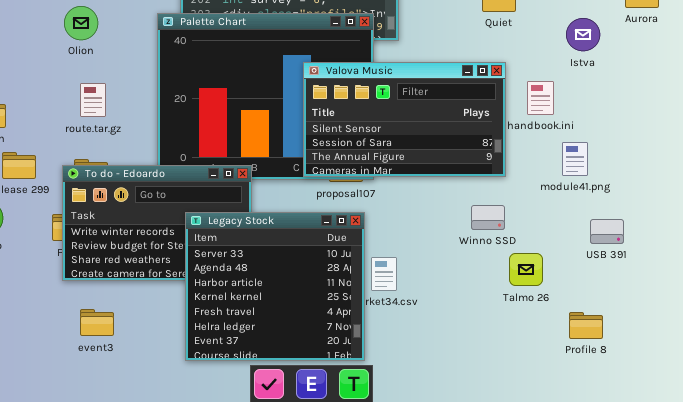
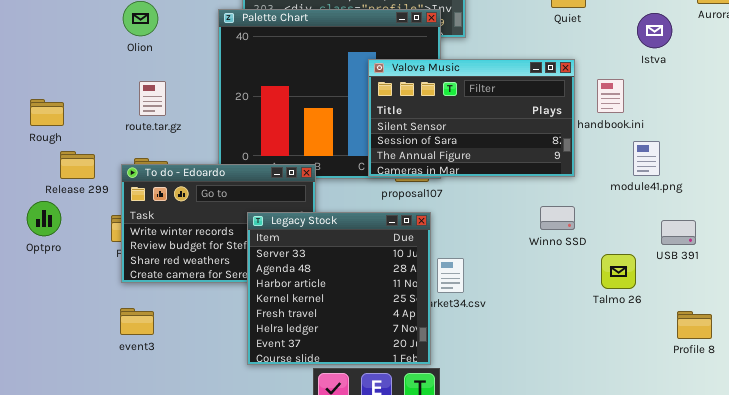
Talmo 26: [509,253,543,286] -> [601,254,636,289], moved
event3: [80,309,114,336] -> [120,308,154,335], moved
Profile 8: [569,312,603,339] -> [677,311,712,339], moved

